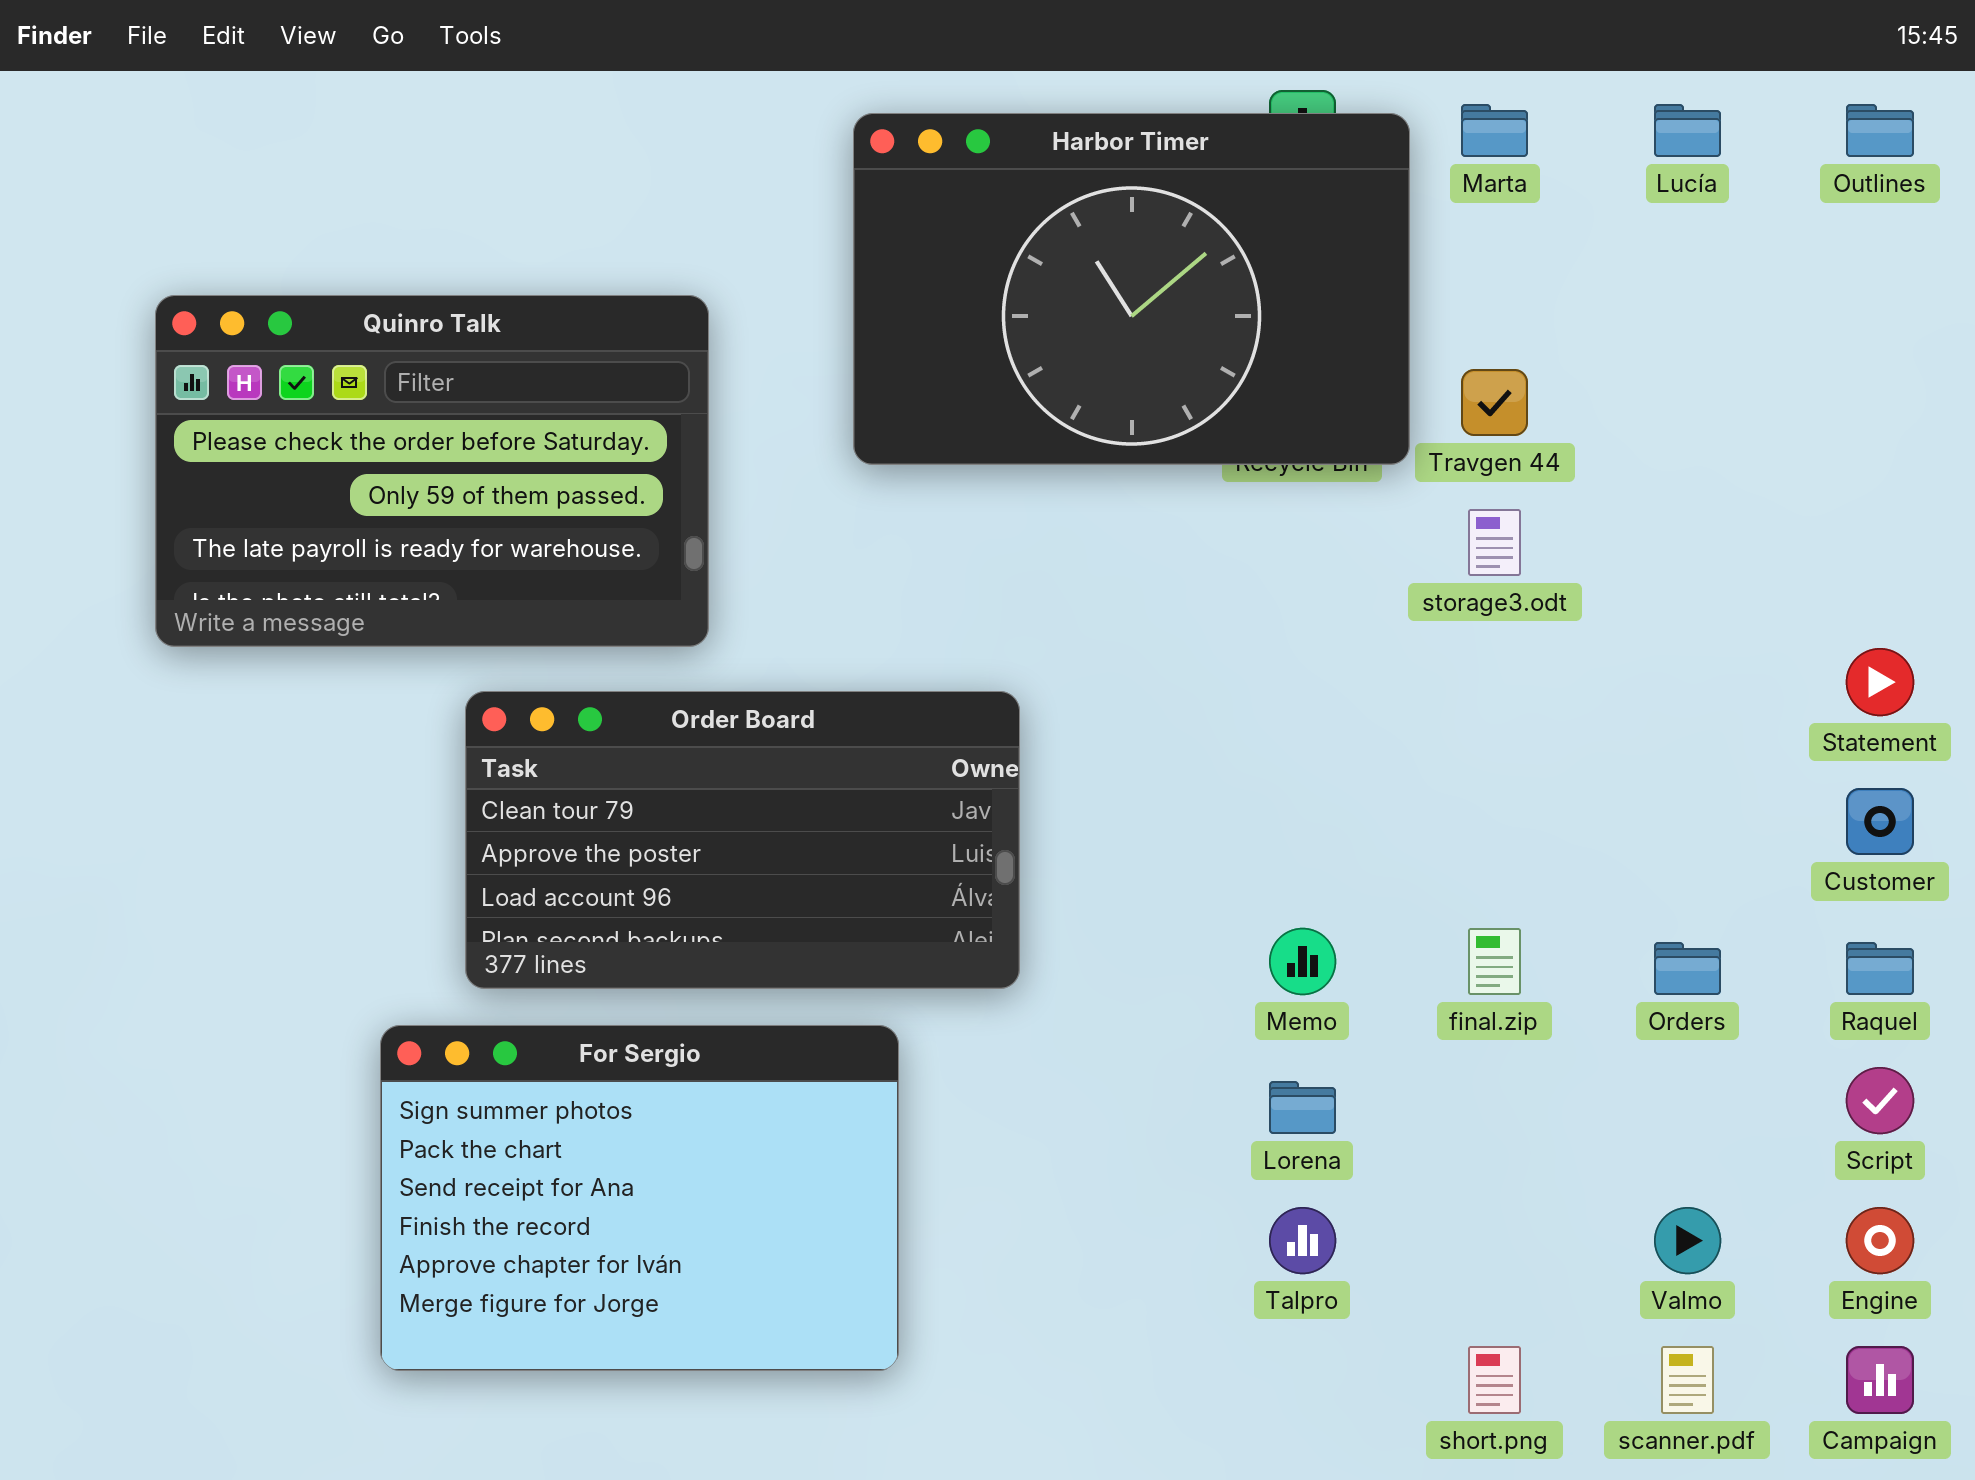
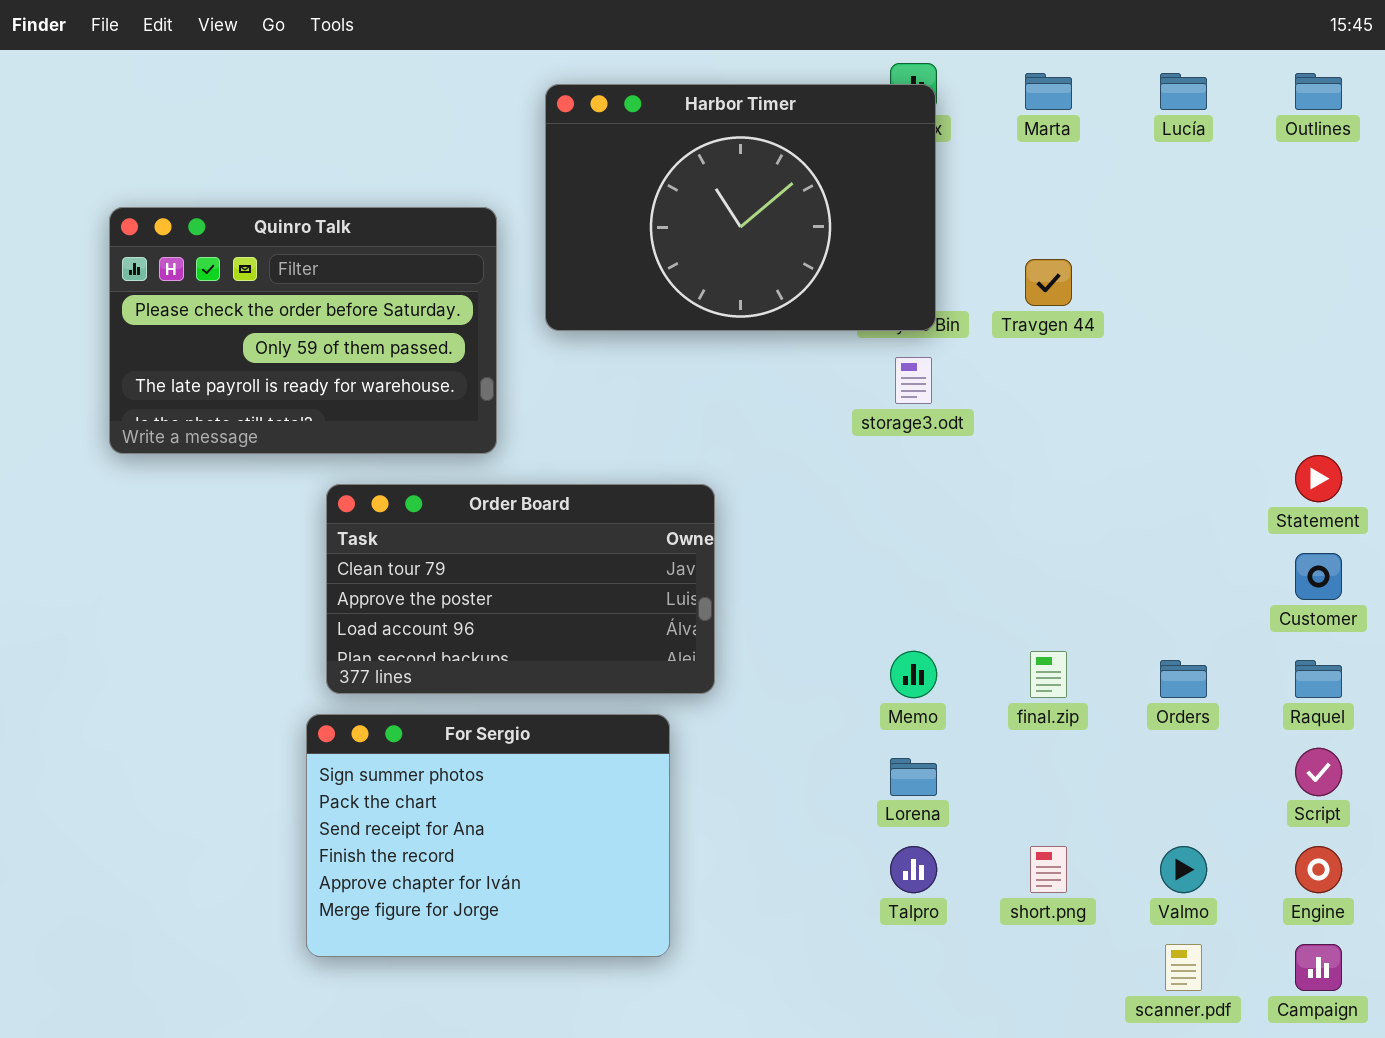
Harbor Timer: [853,113,1410,465] -> [545,84,936,331], moved
storage3.odt: [1468,509,1521,576] -> [895,357,932,404], moved
For Sergio: [380,1025,899,1371] -> [306,714,670,957], moved
short.png: [1468,1346,1521,1414] -> [1030,846,1067,893], moved

